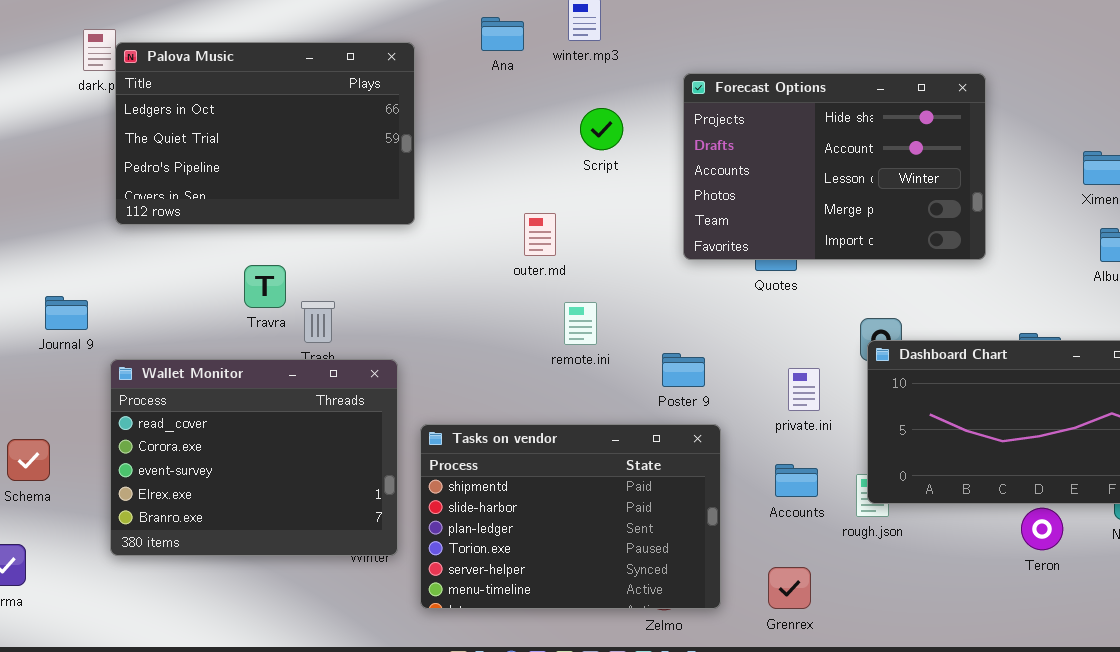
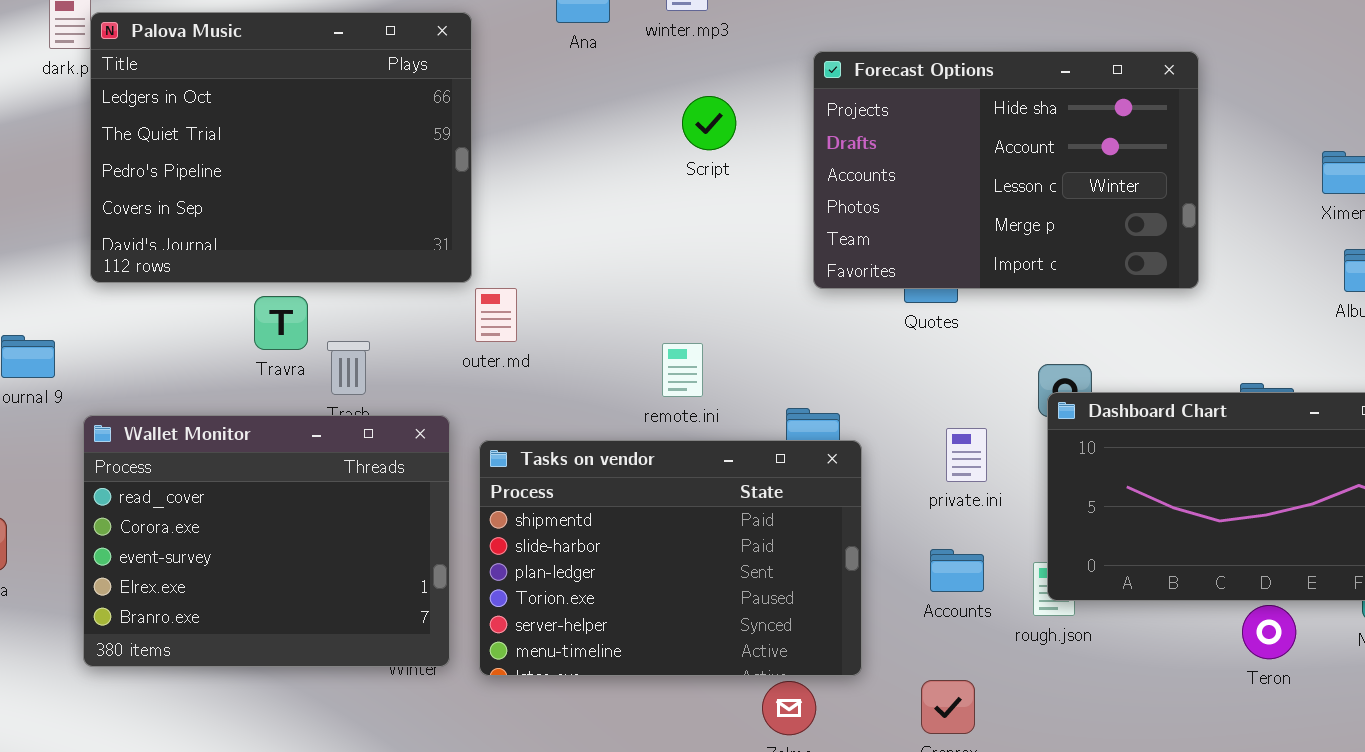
Palova Music: [115,42,415,225] -> [90,12,472,283], resized
outer.md: [524,213,556,256] -> [475,288,517,342], moved
Tasks on vendor: [420,424,721,609] -> [479,440,862,676], moved

